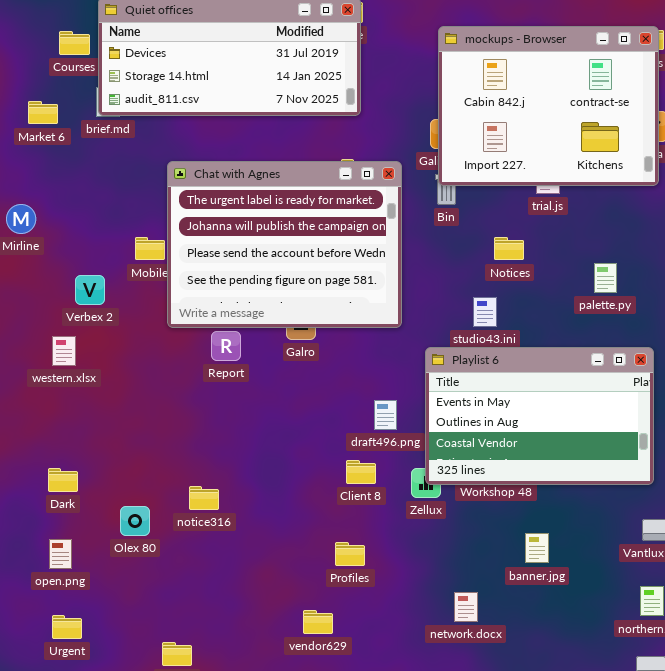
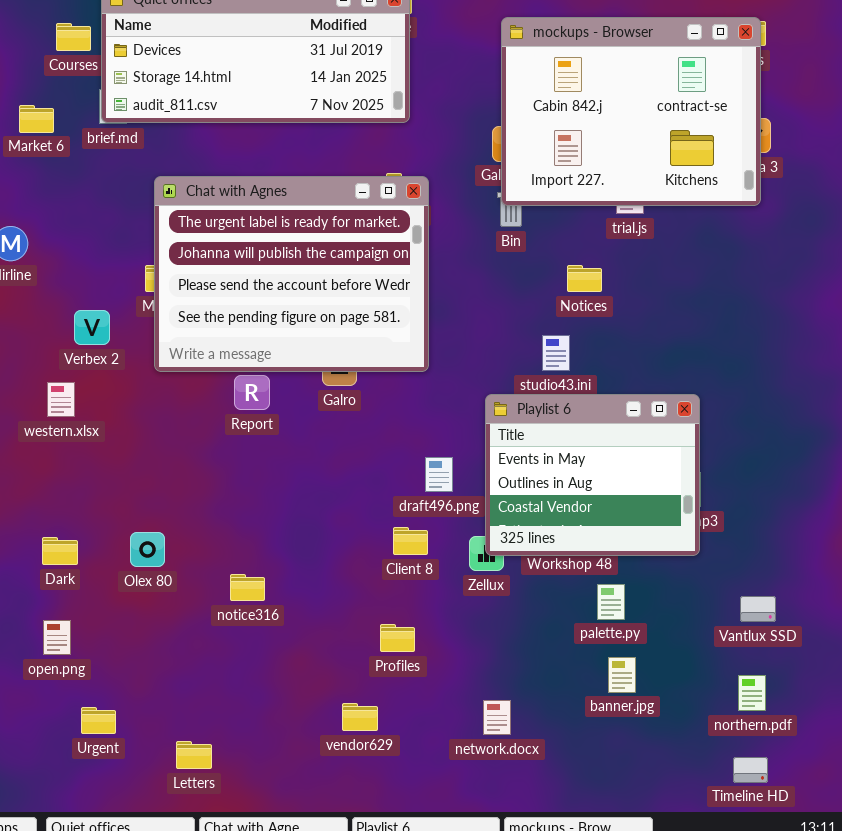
Chat with Agnes: [167,161,402,328] -> [154,176,429,372], moved
palette.py: [594,263,617,293] -> [597,584,625,620], moved
Playlist 6: [425,347,654,485] -> [485,394,700,556], resized
notice316: [189,486,219,510] -> [230,574,265,601], moved
Olex 80: [120,506,150,536] -> [130,532,165,567], moved
banner.jpg: [525,533,549,563] -> [608,657,636,693], moved
network.docx: [454,592,478,622] -> [483,700,511,735], moved
Urgent: [52,615,82,639] -> [81,707,116,734], moved

